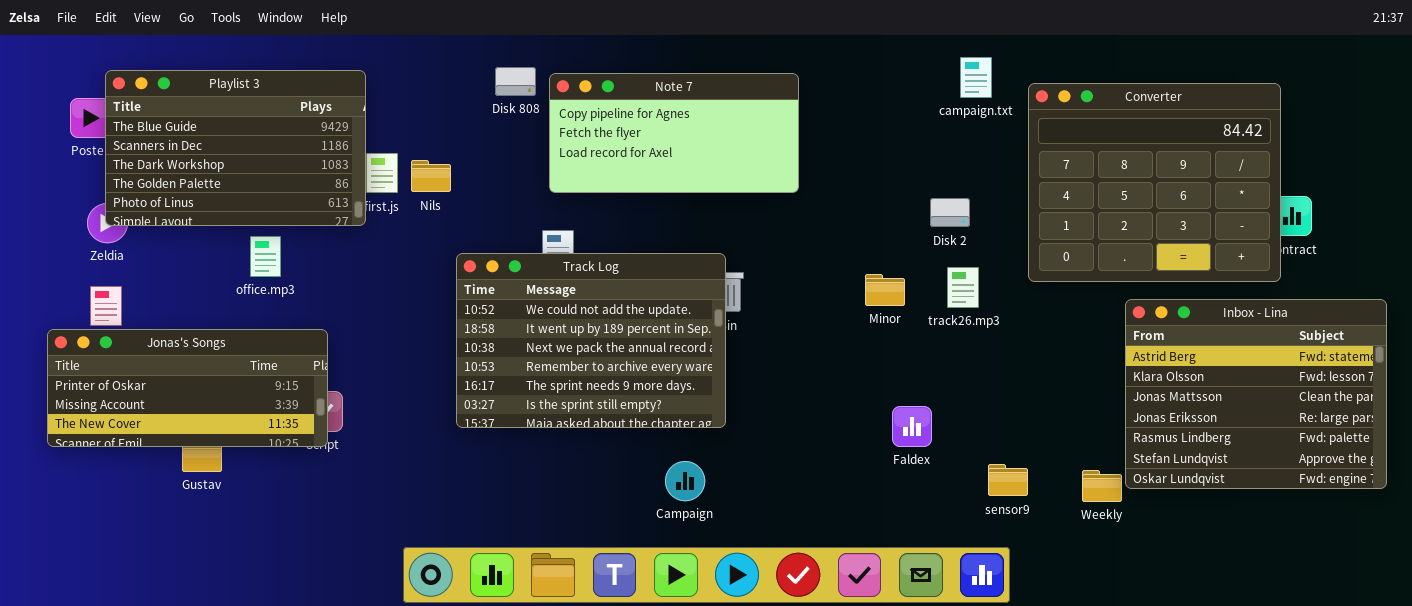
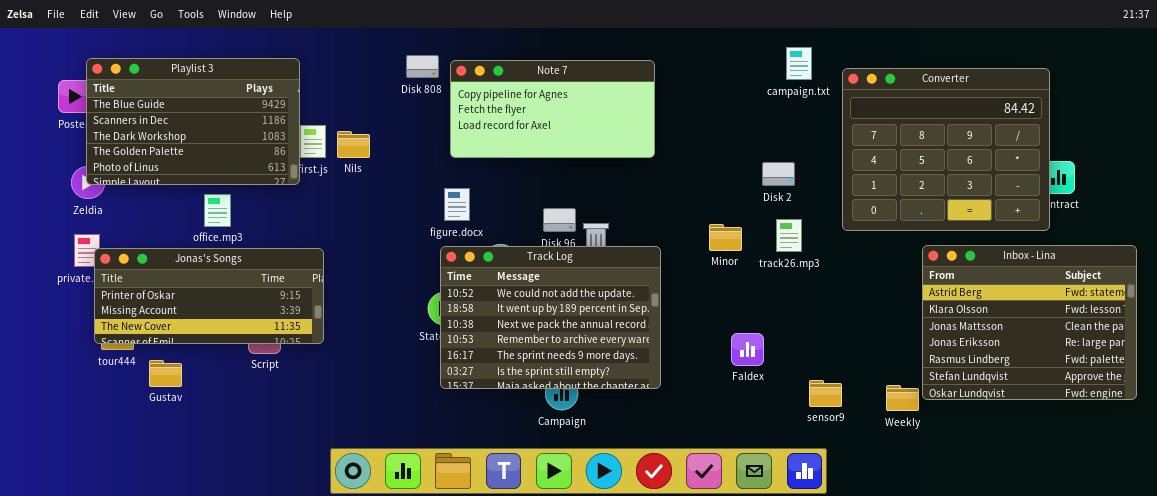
Track Log: [456,253,726,428] -> [440,246,661,389], moved
Jonas's Songs: [47,329,328,447] -> [94,248,324,344], moved

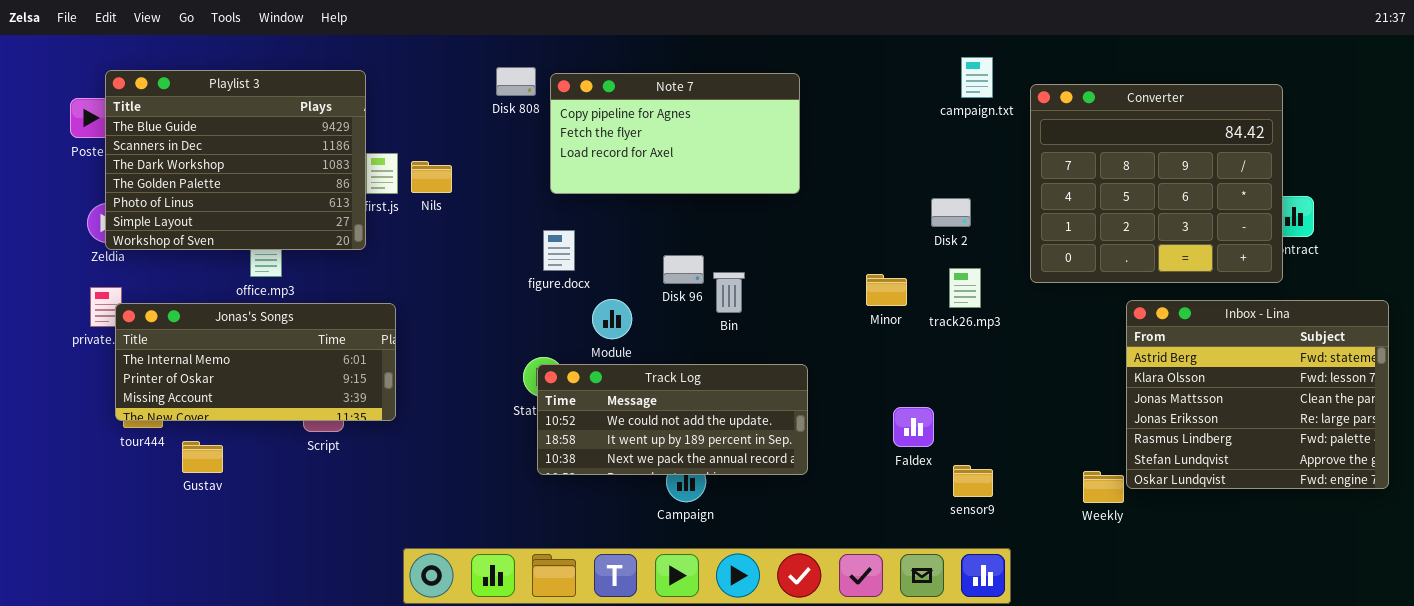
Playlist 3: [86,58,300,185] -> [105,70,366,250], resized
Track Log: [440,246,661,389] -> [537,364,808,475], resized
Jonas's Songs: [94,248,324,344] -> [115,303,396,421], scrolled up 1 row
sensor9: [809,380,842,407] -> [953,465,993,497], moved

